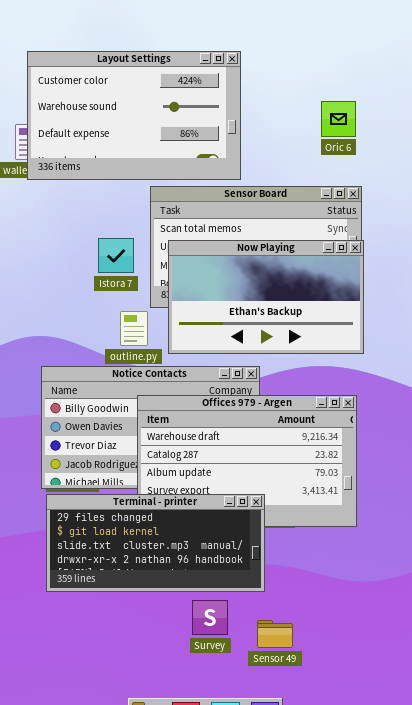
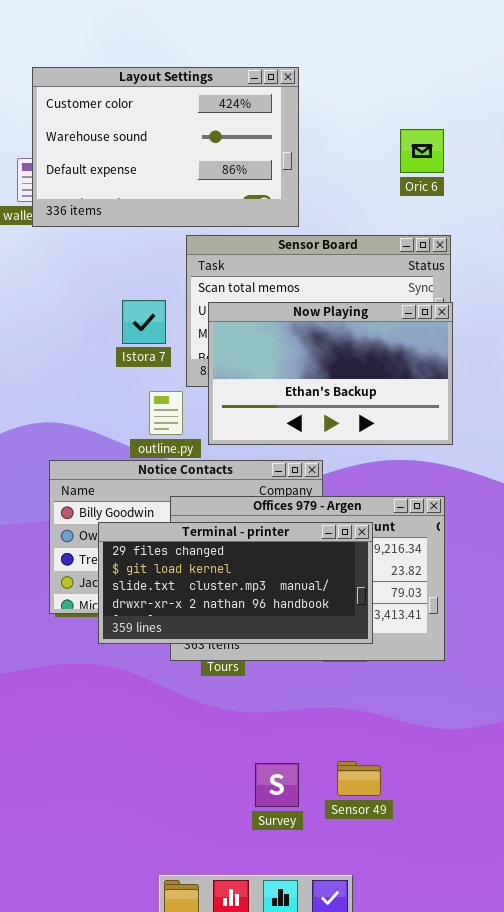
Terminal - printer: [46,494,265,592] -> [98,522,373,644], moved
Survey: [192,600,228,635] -> [255,763,299,807], moved
Sensor 49: [257,620,293,648] -> [337,761,381,796], moved

